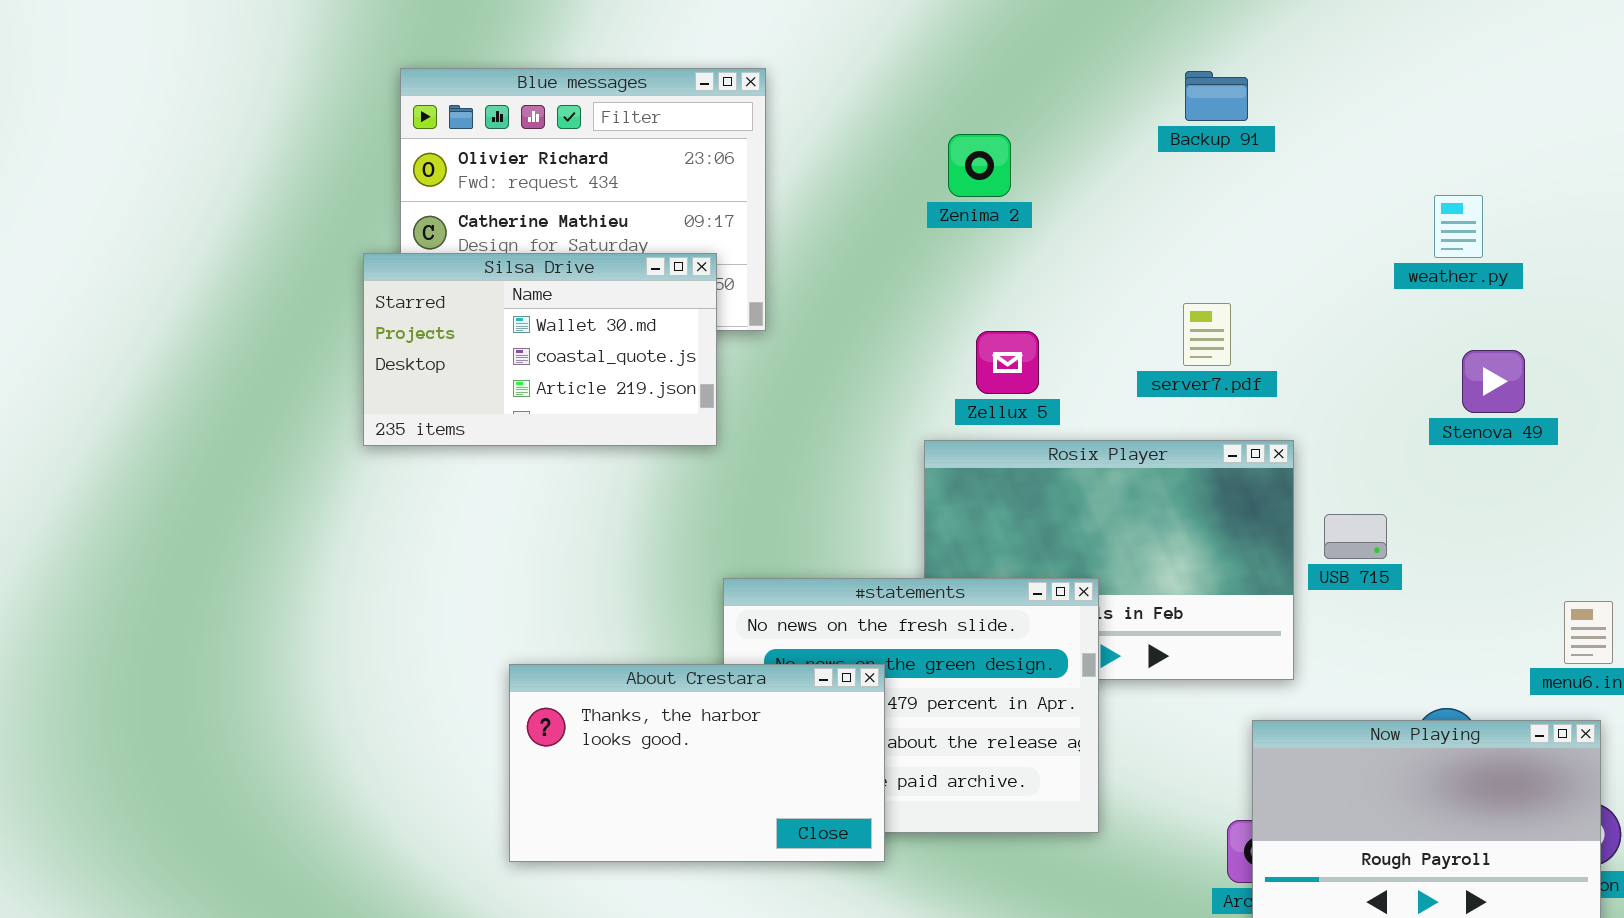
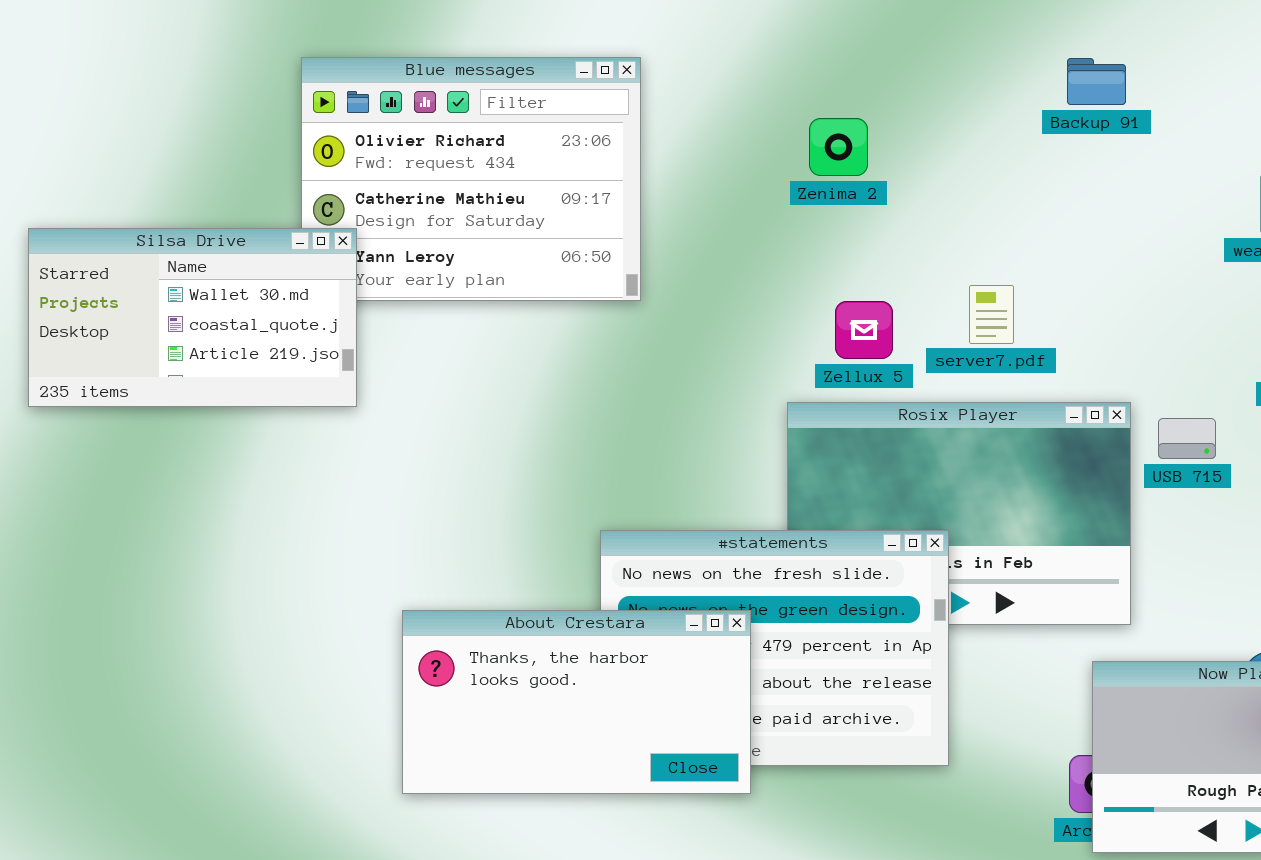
Backup 91: [1185,71,1248,121] -> [1067,58,1126,105], moved
Silsa Drive: [363,253,717,446] -> [28,228,357,407], moved
server7.pdf: [1183,303,1231,366] -> [969,285,1014,344], moved
USB 715: [1324,514,1387,559] -> [1158,418,1216,459], moved

